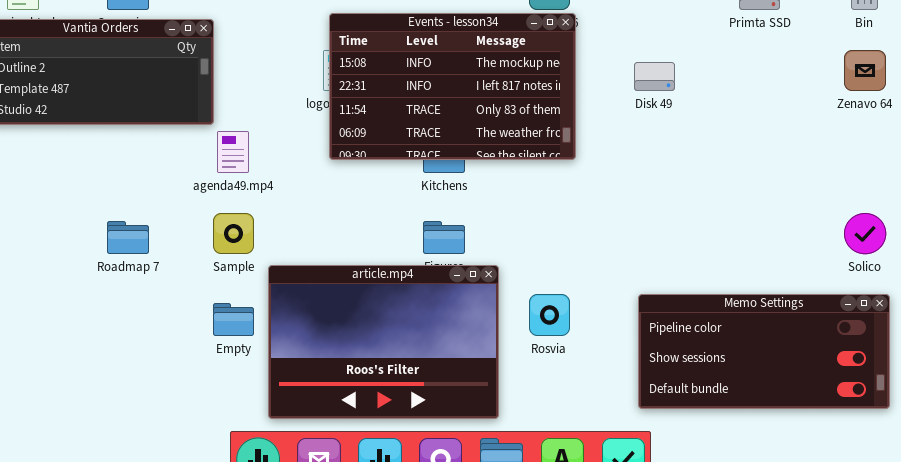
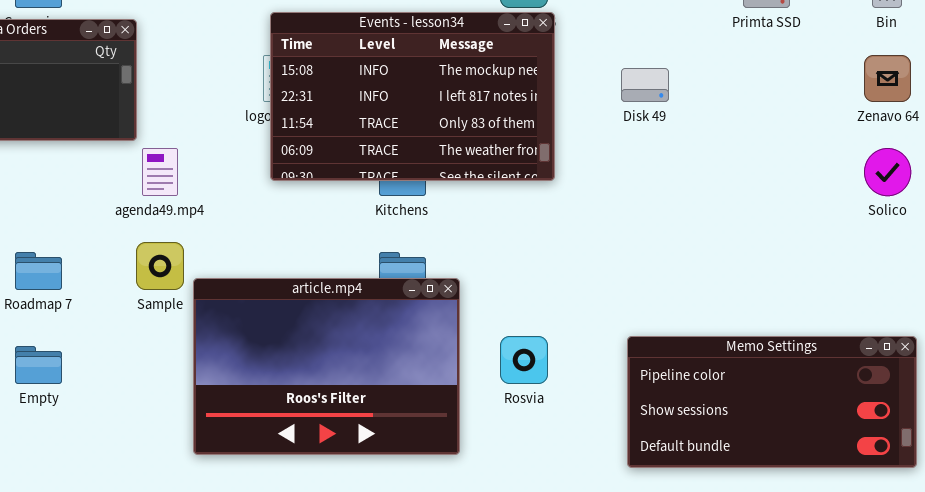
Solico: [844,213,886,254] -> [864,148,911,196], moved
article.mp4: [268,265,499,419] -> [193,278,460,455], moved
Empty: [213,303,254,336] -> [15,346,62,384], moved

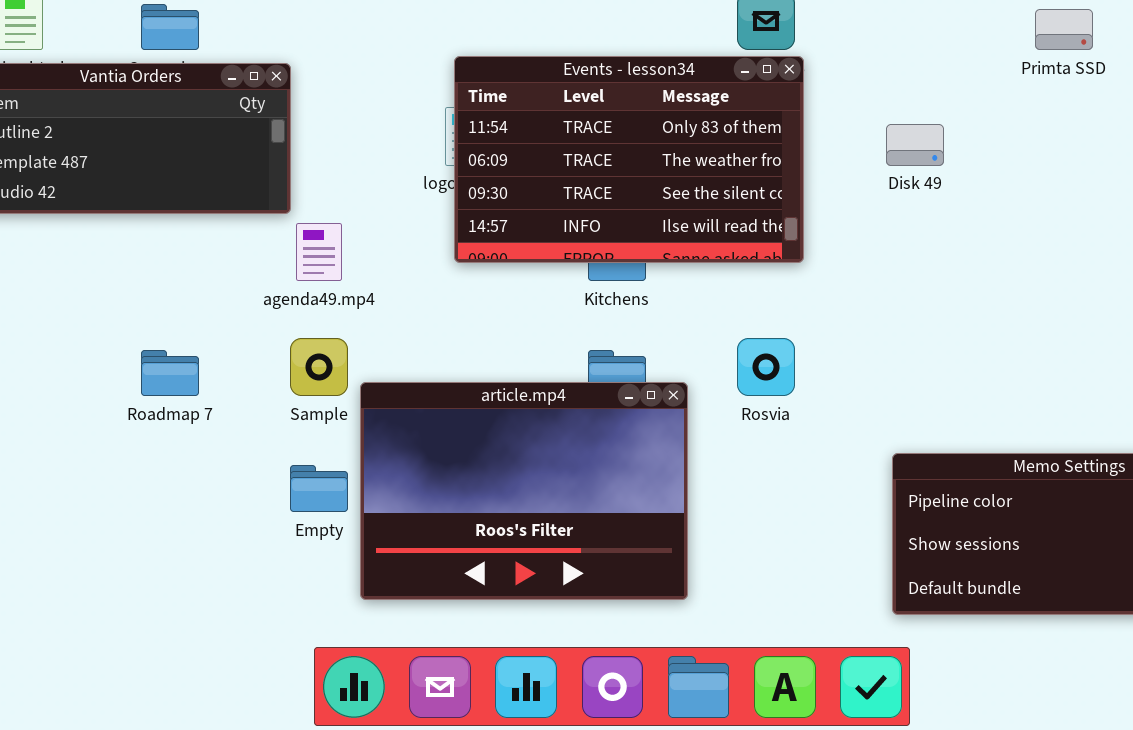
Events - lesson34: [270,12,555,181] -> [454,56,804,263], scrolled down 2 rows
Rosvia: [500,336,548,384] -> [737,338,795,396], moved
Empty: [15,346,62,384] -> [290,465,348,512], moved

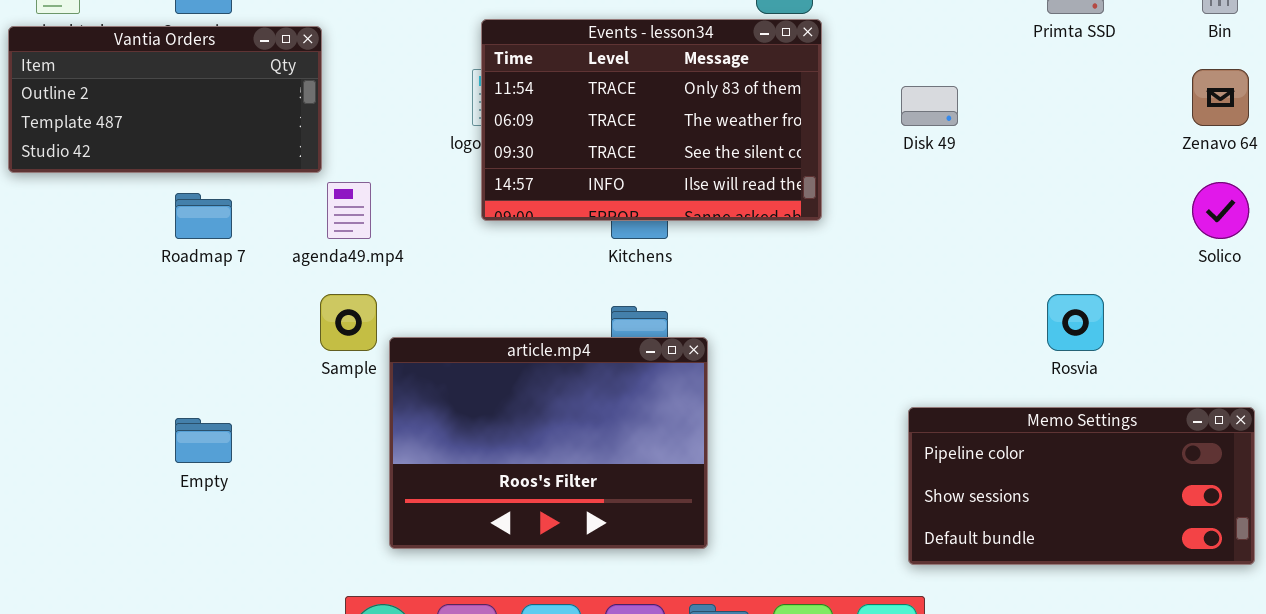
Rosvia: [737,338,795,396] -> [1047,294,1104,351], moved
Roadmap 7: [141,350,199,396] -> [175,193,232,239], moved
Empty: [290,465,348,512] -> [175,418,232,463], moved

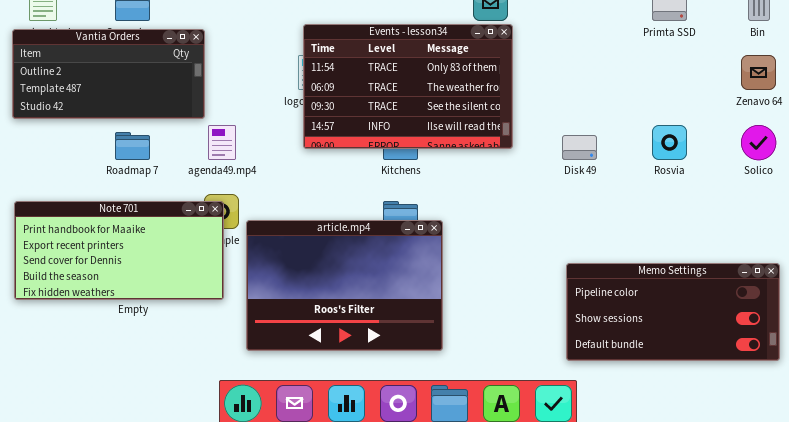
Disk 49: [901,86,958,126] -> [562,135,597,160], moved
Rosvia: [1047,294,1104,351] -> [652,125,687,160], moved
Note 701: none -> [14,201,224,300], opened

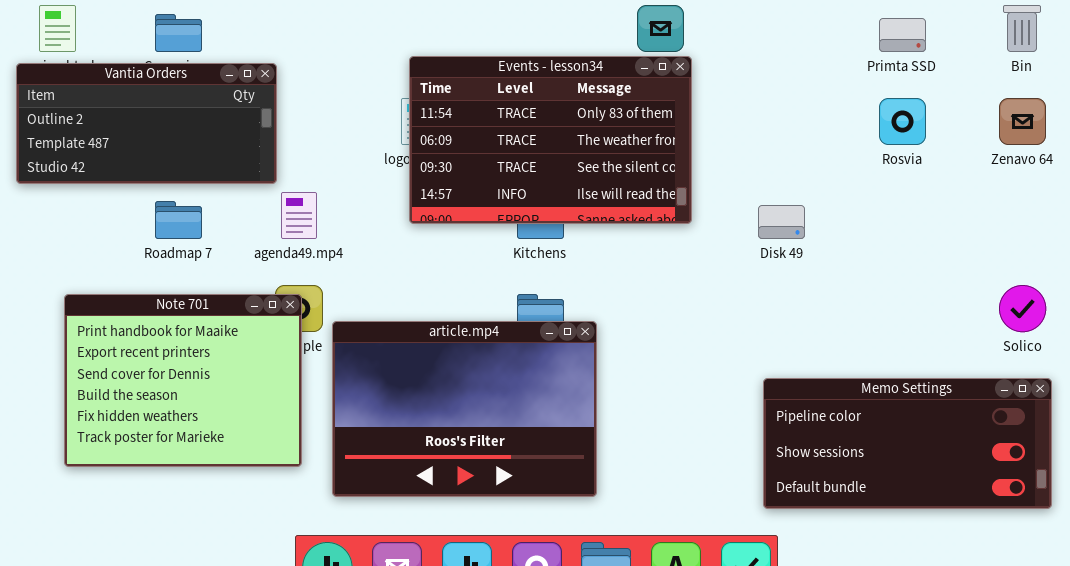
Rosvia: [652,125,687,160] -> [879,98,926,145], moved
Solico: [741,125,776,160] -> [999,285,1046,332], moved
Note 701: [14,201,224,300] -> [64,294,302,467], resized

